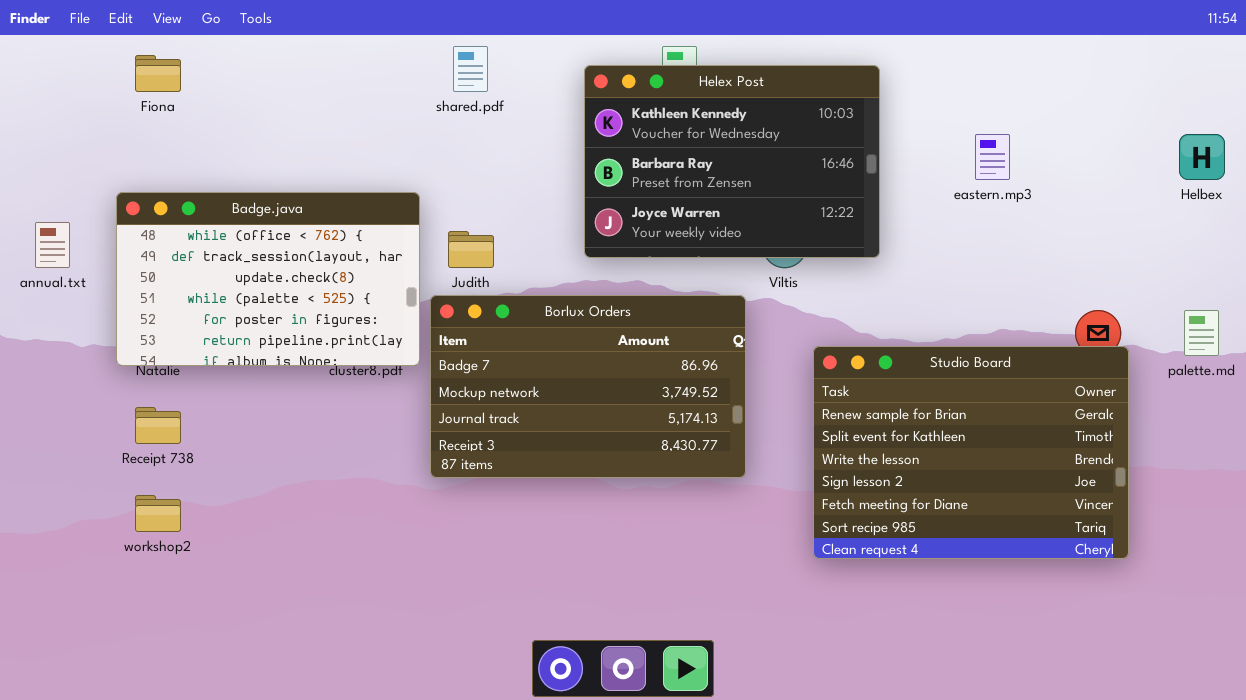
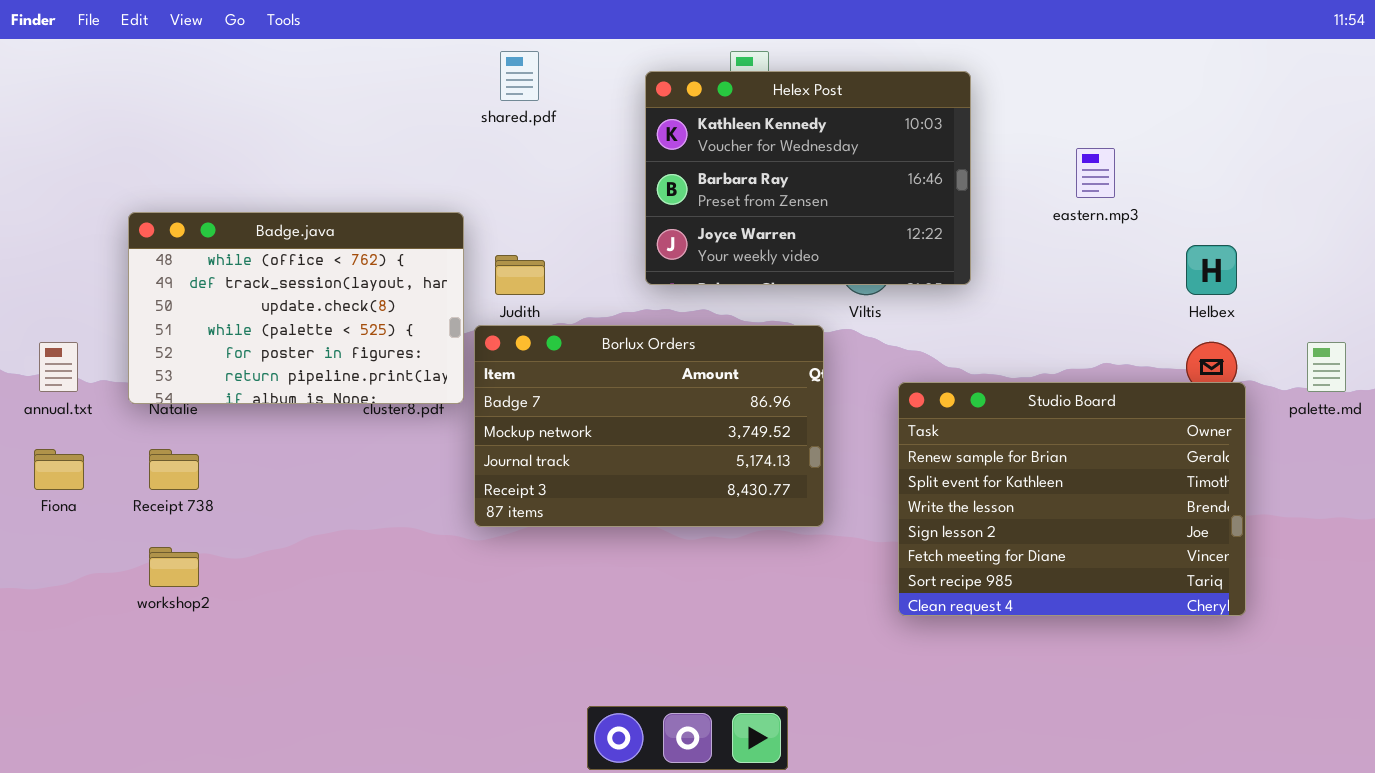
Fiona: [135,55,181,92] -> [34,449,84,490], moved
Helbex: [1179,134,1225,180] -> [1186,245,1237,295], moved
annual.txt: [35,222,70,268] -> [39,342,78,392], moved

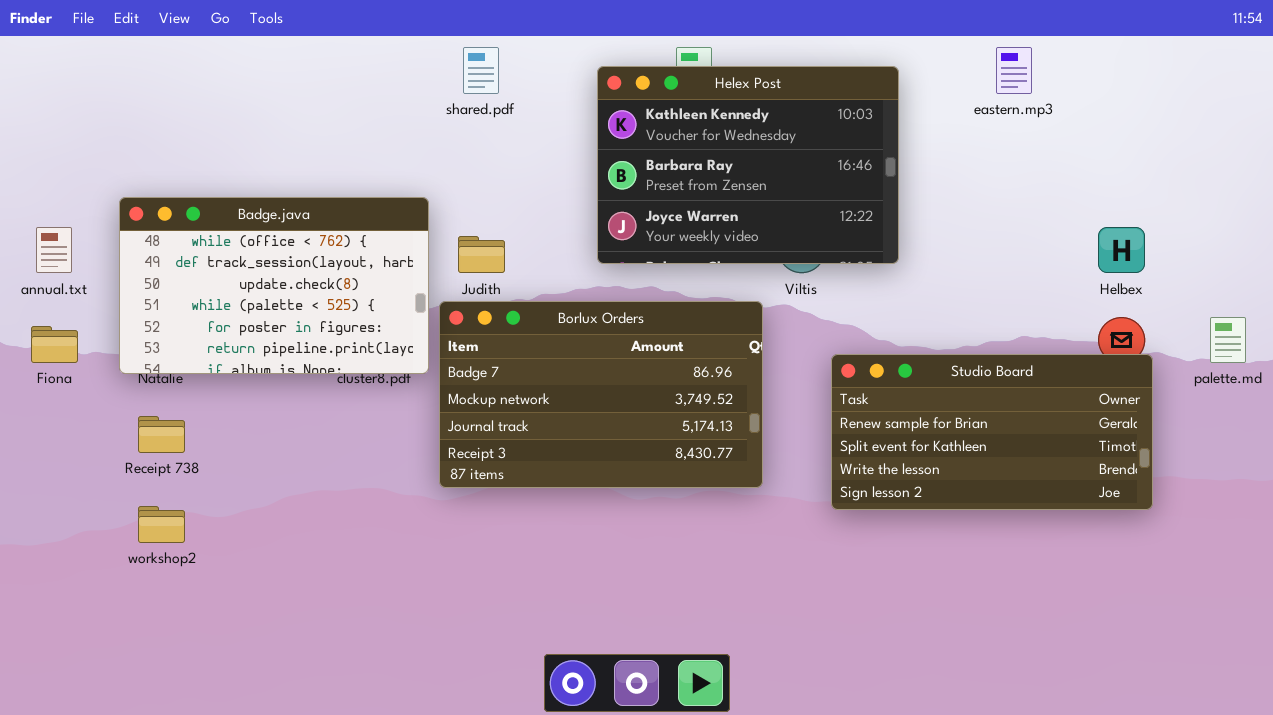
eastern.mp3: [1076,148,1115,198] -> [996,47,1032,94], moved
annual.txt: [39,342,78,392] -> [36,227,72,273], moved
Studio Board: [898,382,1246,616] -> [831,354,1153,510], resized
Fiona: [34,449,84,490] -> [31,326,78,363], moved

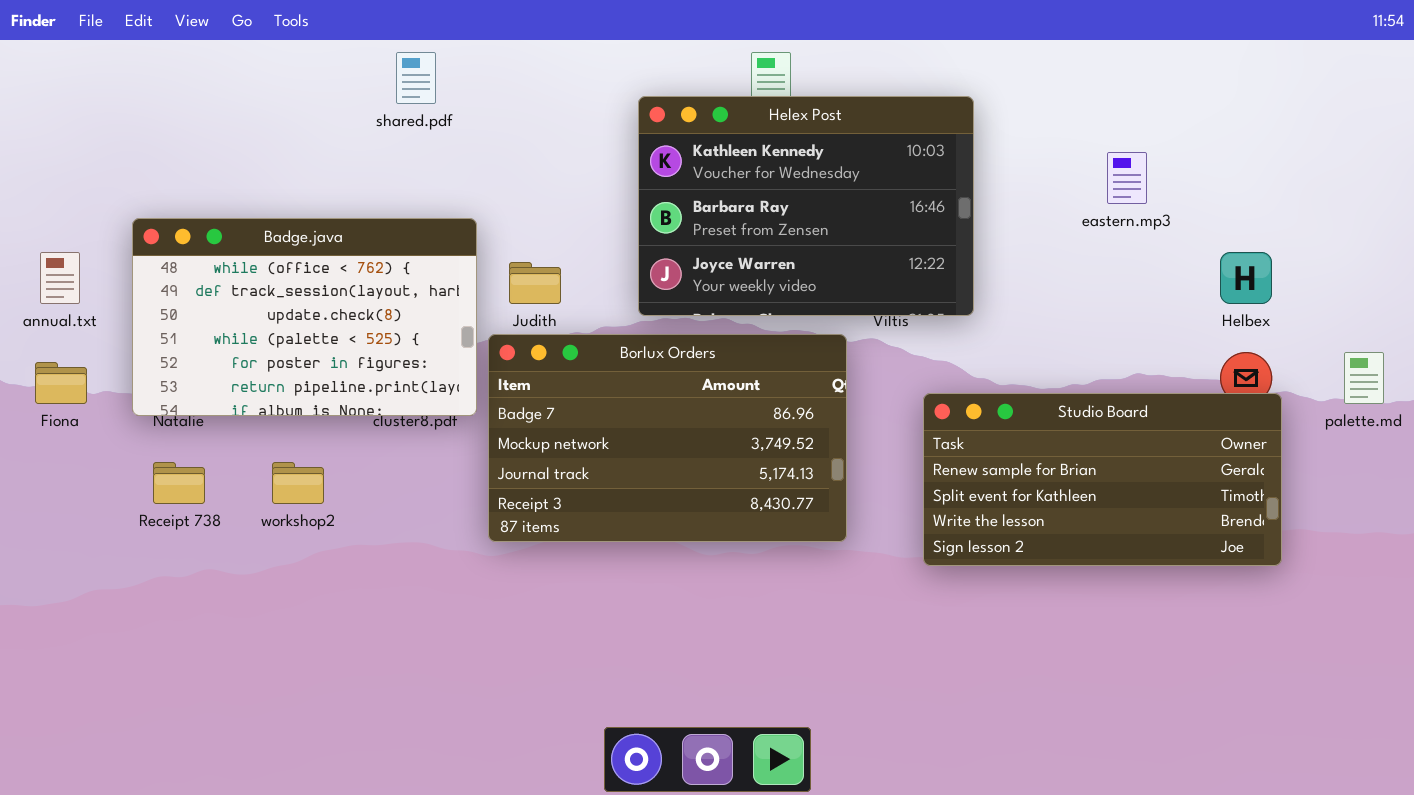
shared.pdf: [463,47,499,94] -> [396,52,436,104], moved
eastern.mp3: [996,47,1032,94] -> [1107,152,1147,204], moved
Helex Post: [597,66,899,264] -> [638,96,974,316], moved
workshop2: [138,506,185,543] -> [272,462,324,504], moved

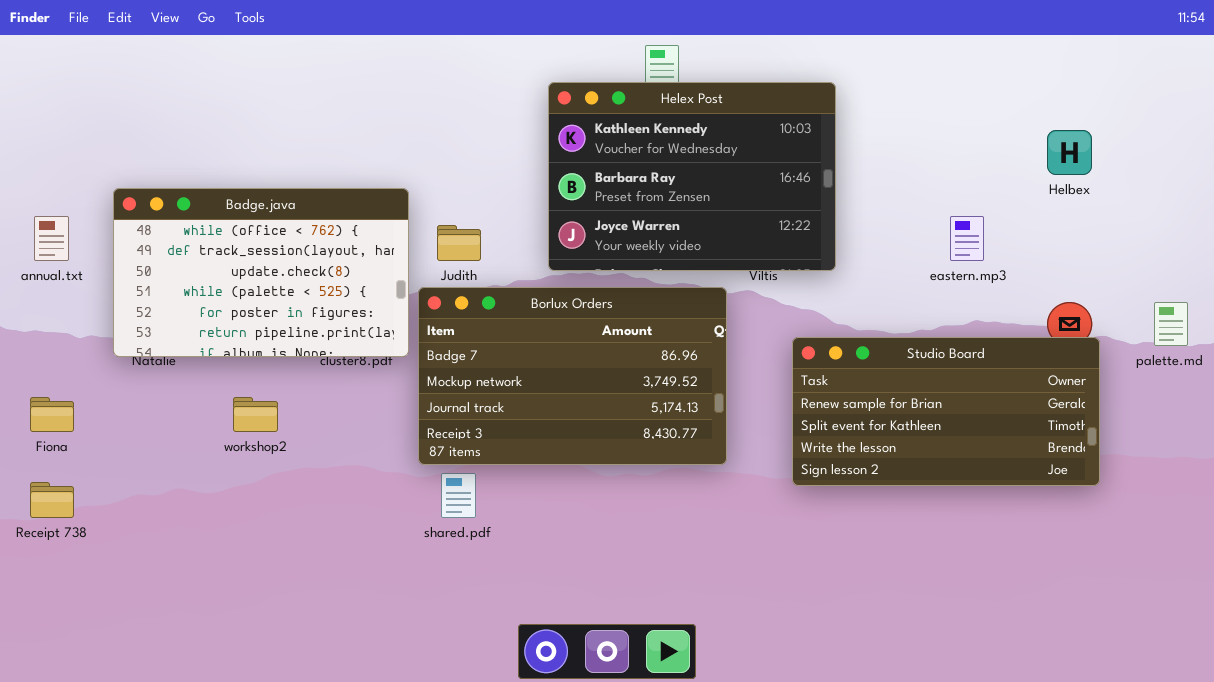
shared.pdf: [396,52,436,104] -> [441,473,476,518], moved
eastern.mp3: [1107,152,1147,204] -> [950,216,984,261], moved
Helbex: [1220,252,1272,304] -> [1047,130,1092,175], moved
Fiona: [35,362,87,404] -> [30,397,74,432], moved
Receipt 738: [153,462,205,504] -> [30,482,74,518], moved

